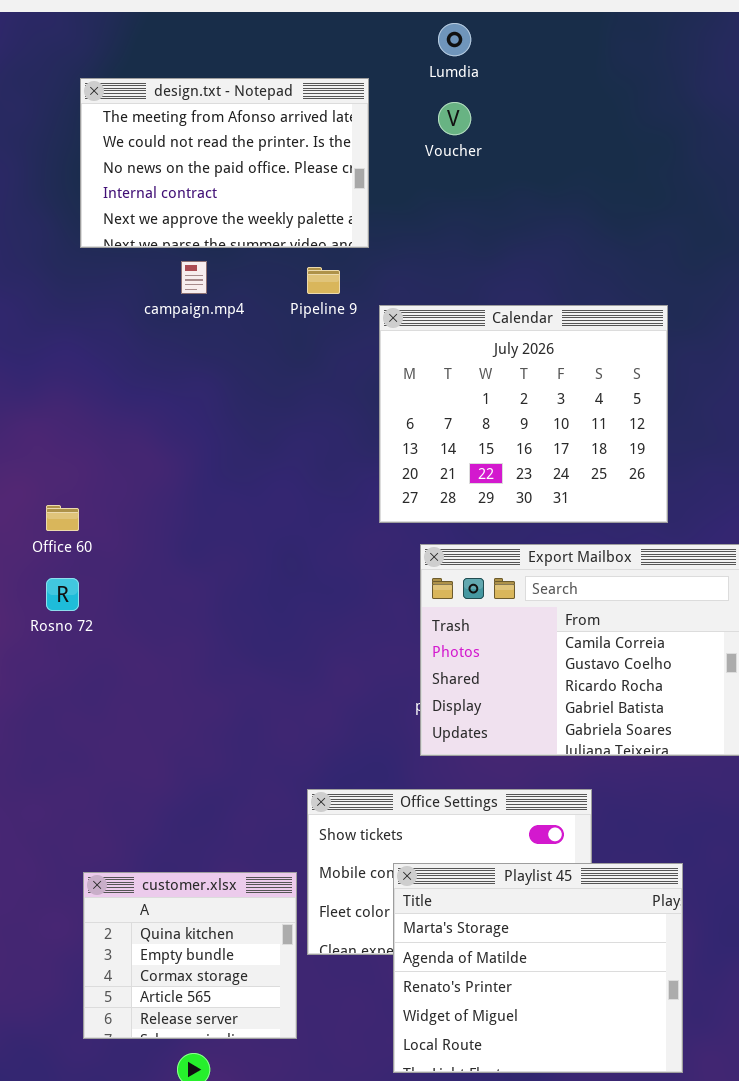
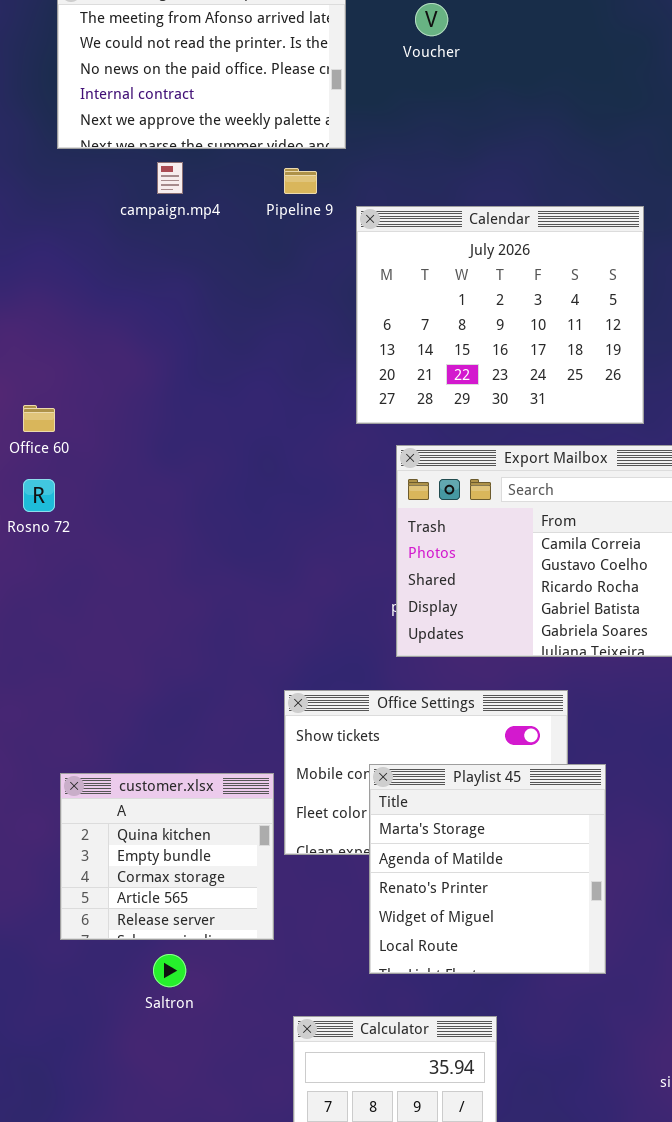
Playlist 45: [393,863,683,1073] -> [369,764,606,974], resized

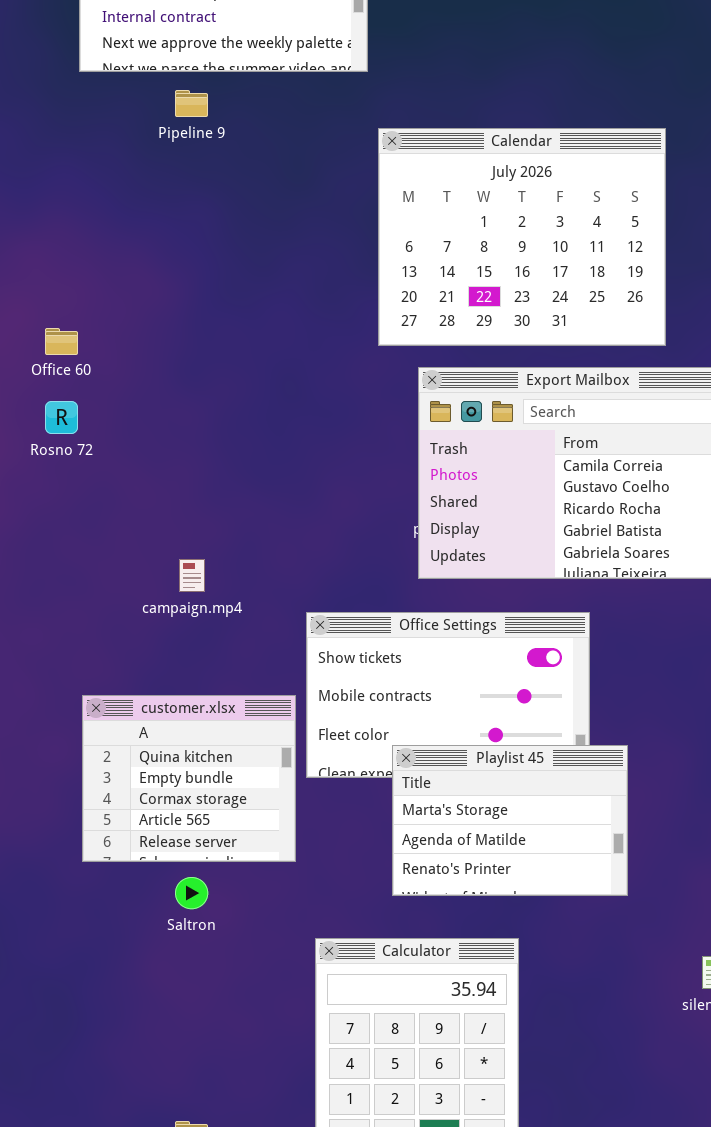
campaign.mp4: [157,162,183,194] -> [179,559,205,592], moved
Pipeline 9: [284,168,317,194] -> [175,90,208,117], moved
Playlist 45: [369,764,606,974] -> [392,745,628,896], resized

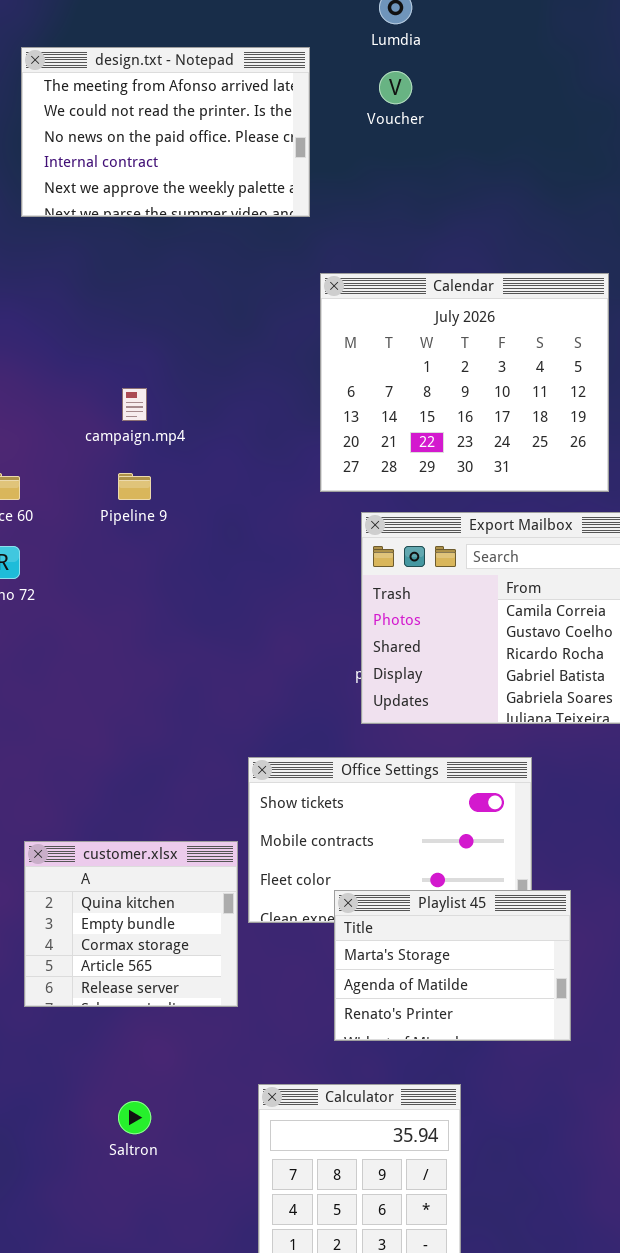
Pipeline 9: [175,90,208,117] -> [118,473,151,500], moved
campaign.mp4: [179,559,205,592] -> [122,388,147,421], moved
Saltron: [175,877,208,909] -> [118,1101,151,1134], moved

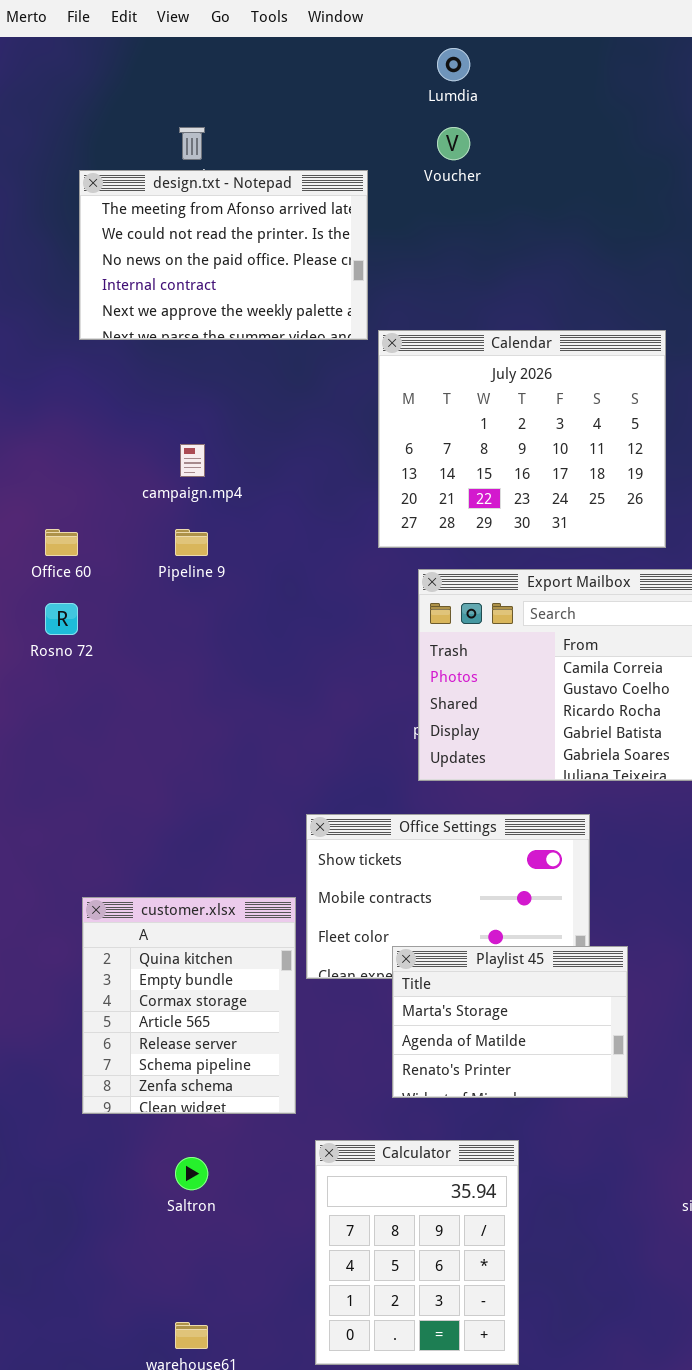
design.txt - Notepad: [21,47,310,217] -> [79,170,368,340], moved
customer.xlsx: [24,841,238,1007] -> [82,897,296,1114], resized

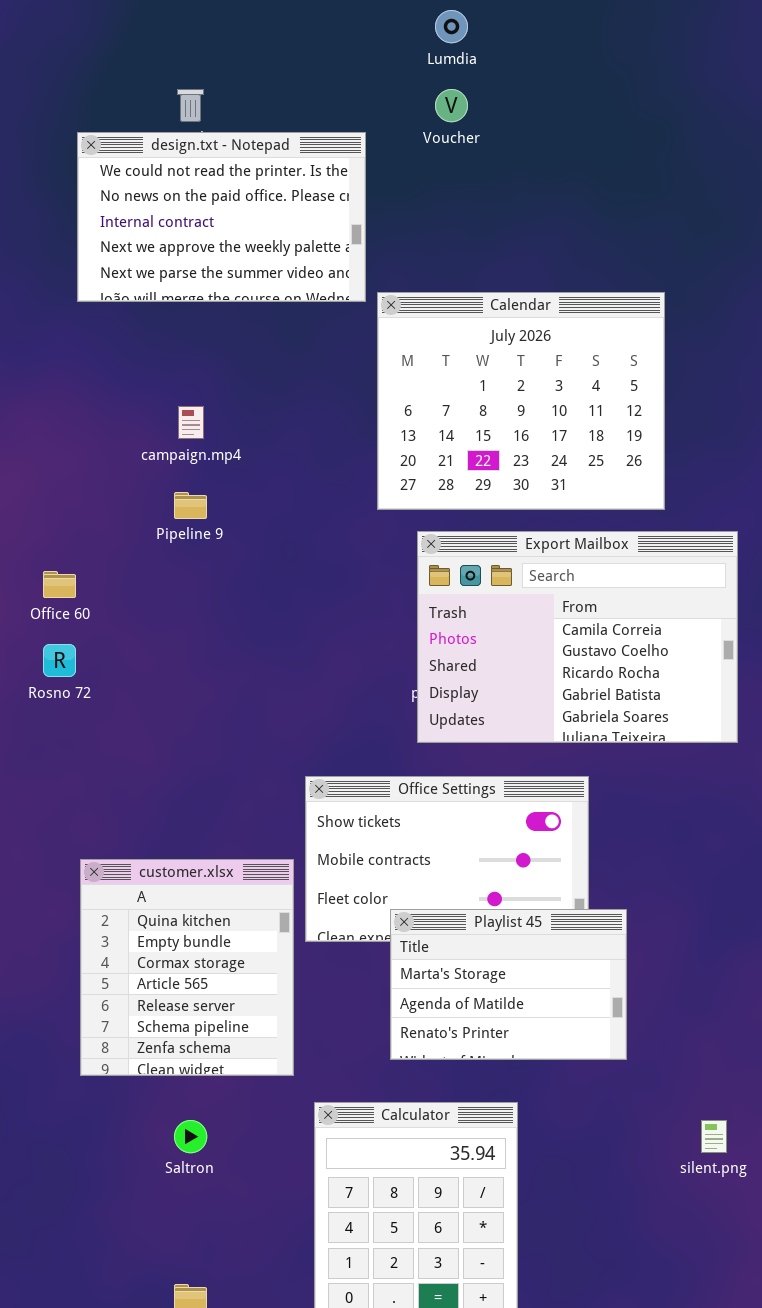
design.txt - Notepad: [79,170,368,340] -> [77,132,366,302], scrolled down 1 row
Office 60: [45,529,78,556] -> [43,571,76,598], moved
Rosno 72: [45,603,78,635] -> [43,644,76,677], moved

